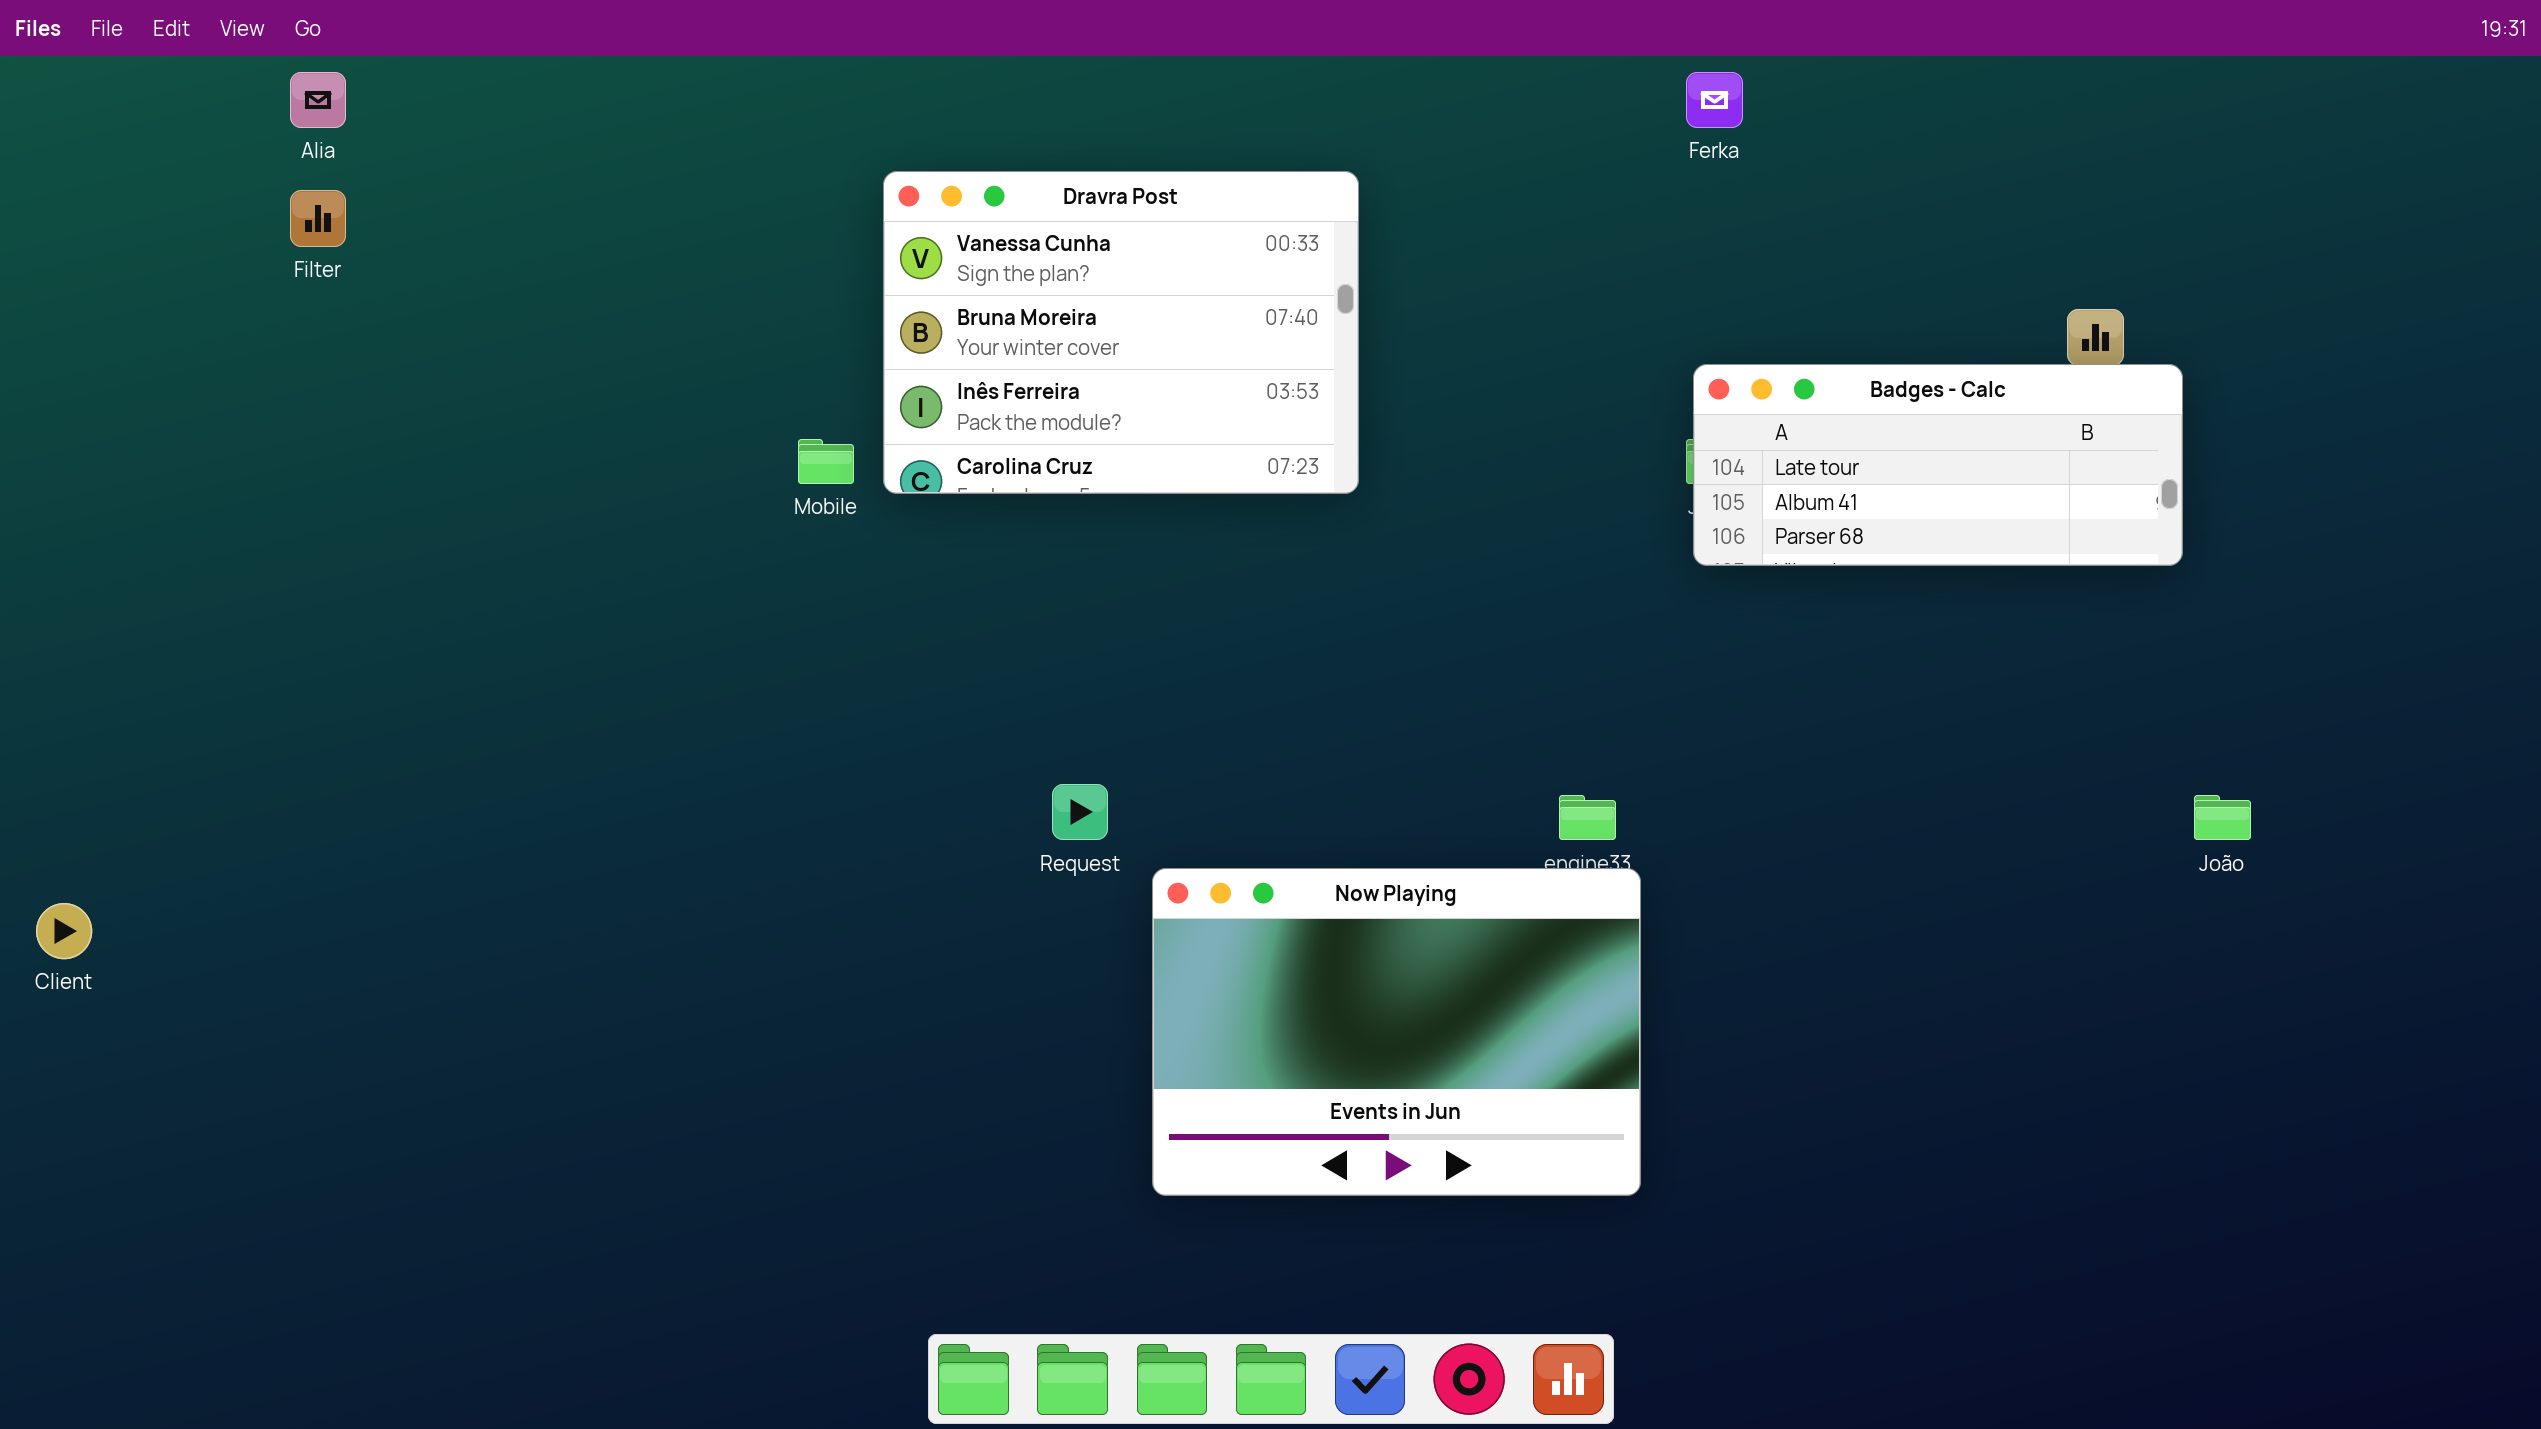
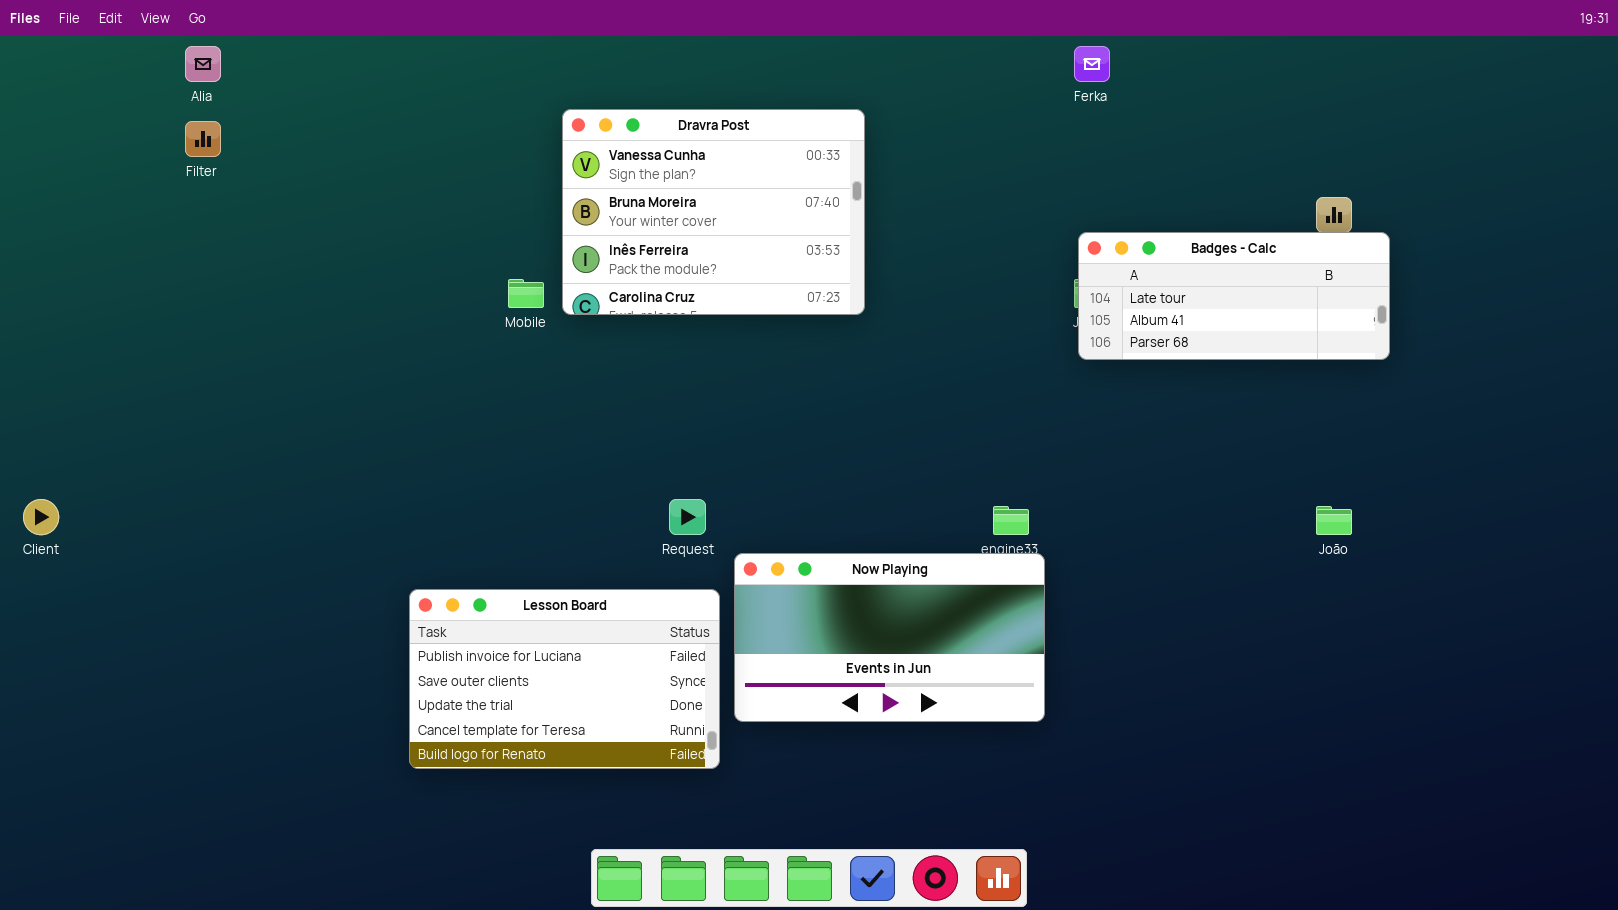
João: [2194,795,2251,840] -> [1316,506,1352,535], moved
Now Playing: [1152,868,1641,1196] -> [734,553,1045,722], resized
Client: [36,903,92,959] -> [23,499,59,535], moved
Lesson Board: none -> [409,589,720,769], opened

